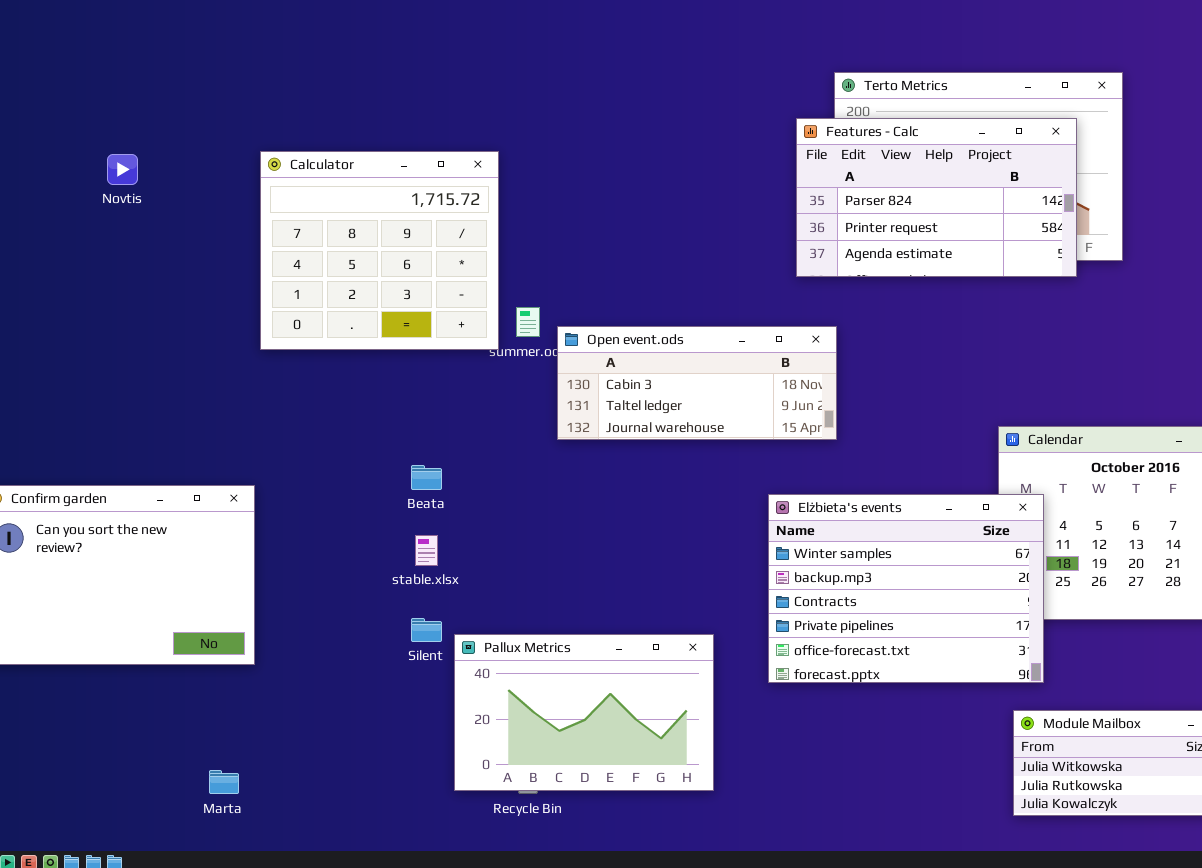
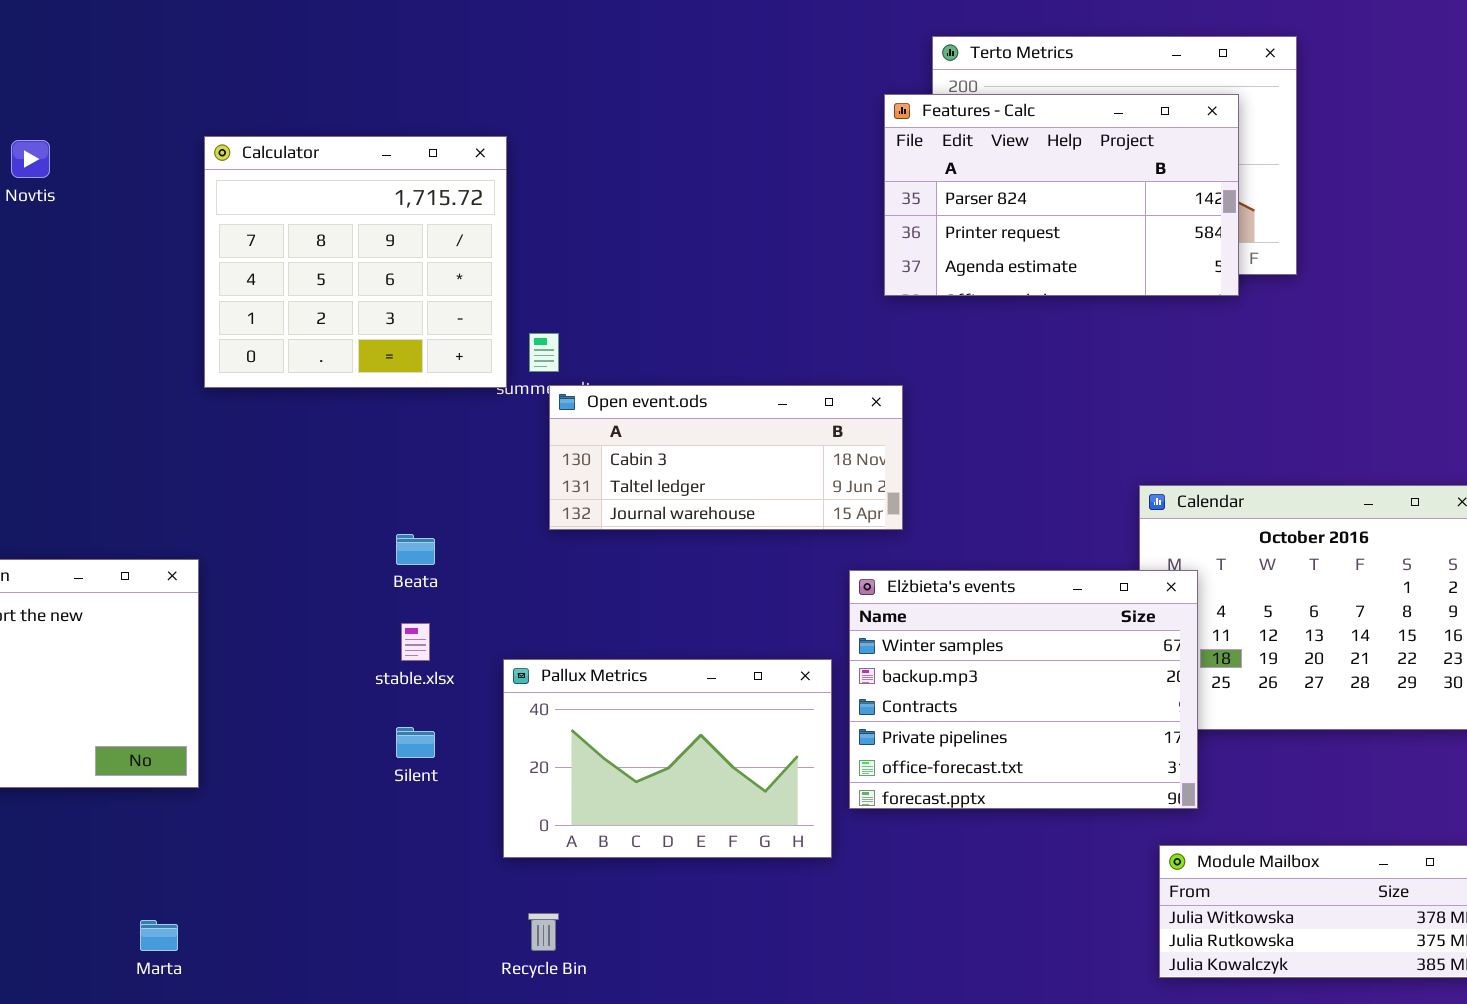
Open event.ods: [557,326,837,440] -> [549,385,903,530], moved
Pallux Metrics: [454,634,714,791] -> [503,659,832,858], moved

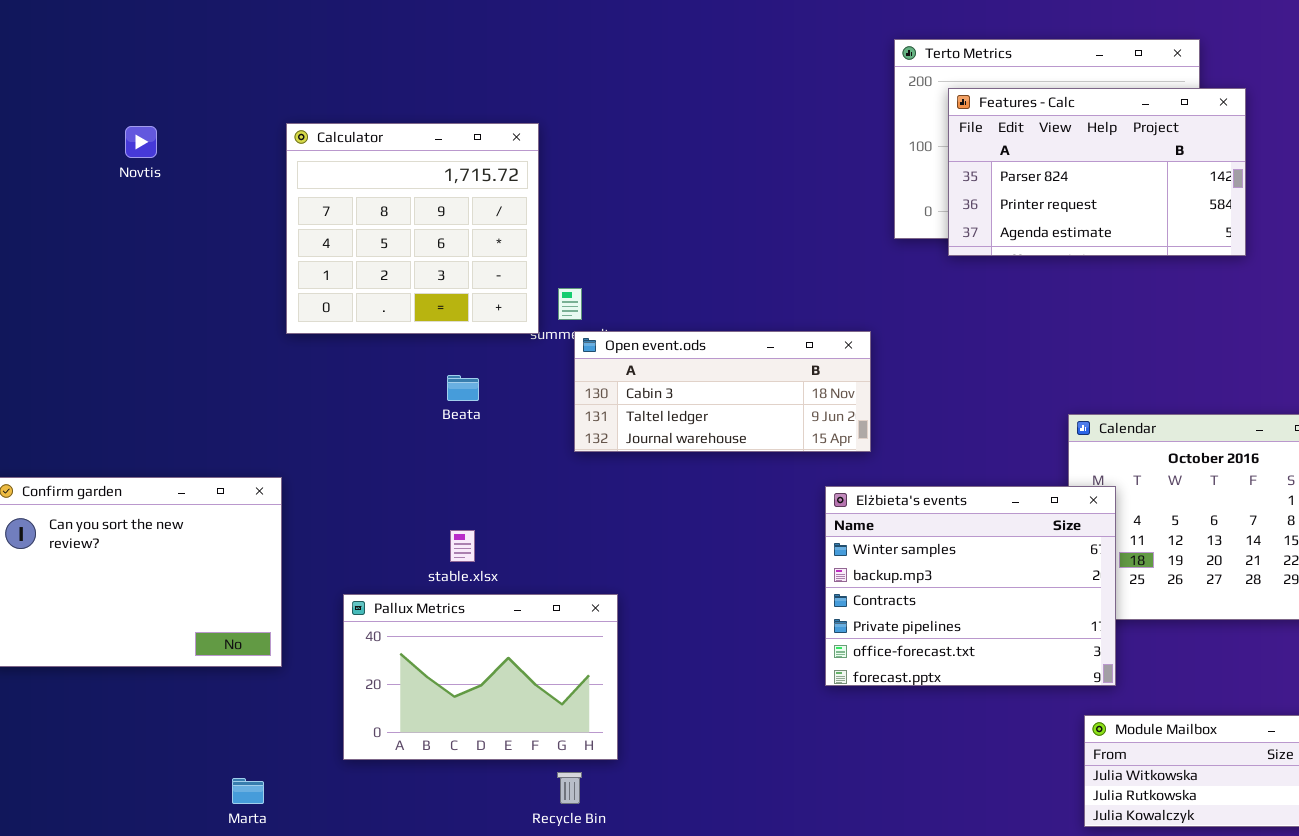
Features - Calc: [884,94,1239,296] -> [948,88,1246,256], moved
Beata: [396,534,435,565] -> [447,375,479,401], moved
Pallux Metrics: [503,659,832,858] -> [343,594,618,760], moved

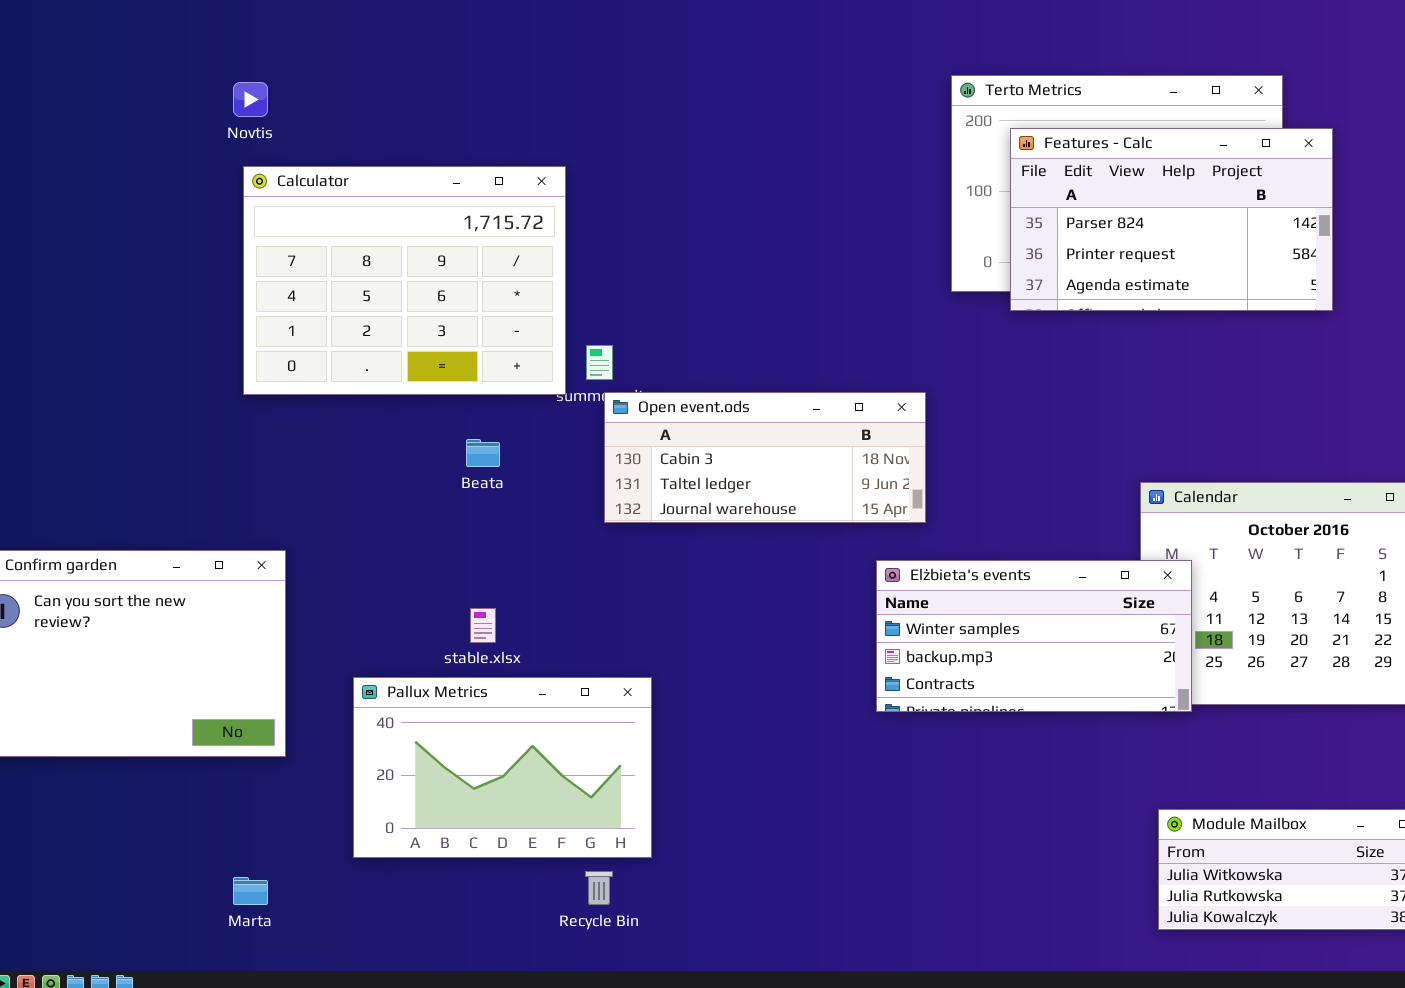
Calculator: [286,123,539,334] -> [243,166,566,395], resized
Novtis: [125,126,157,158] -> [233,82,268,117], moved
Elżbieta's events: [825,486,1116,686] -> [876,560,1192,712], resized

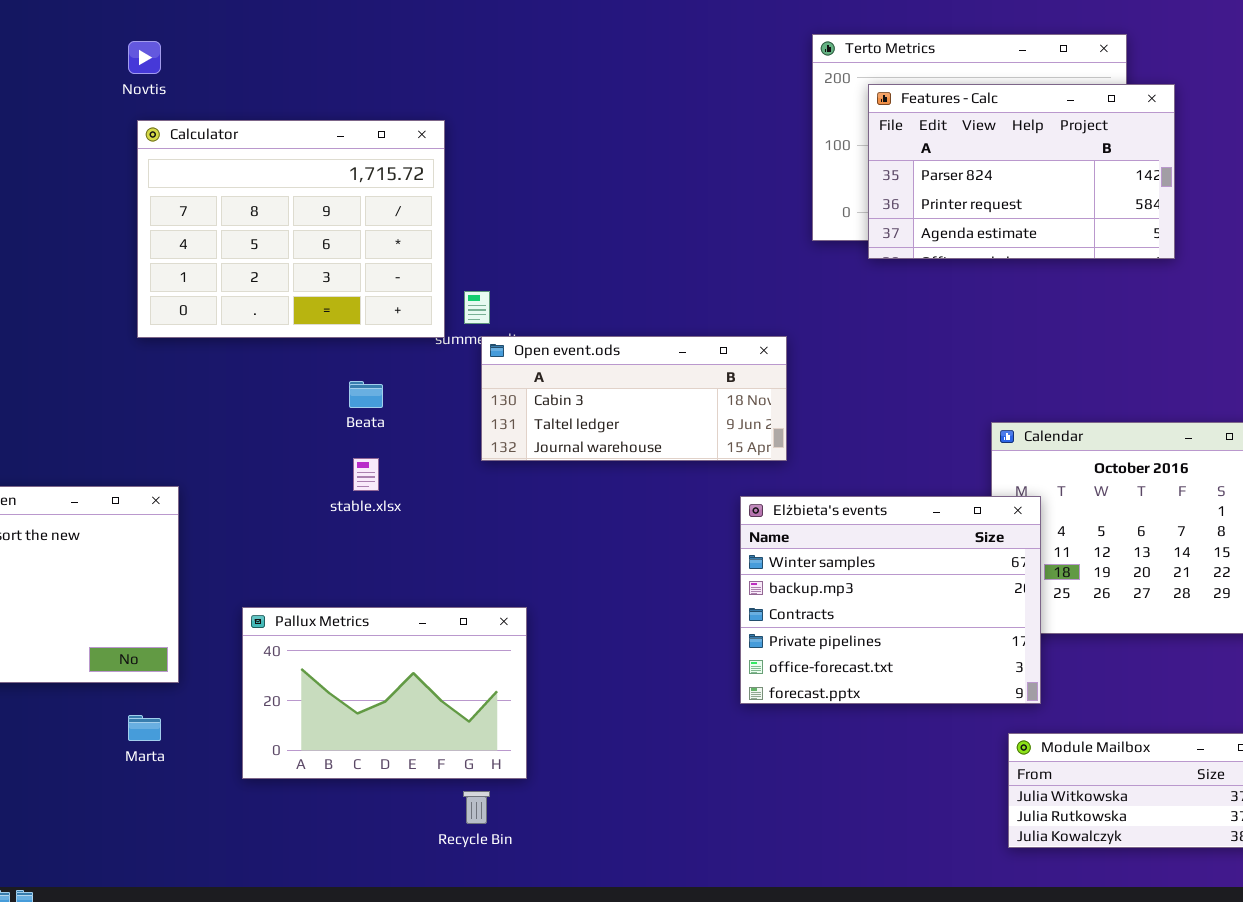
Elżbieta's events: [876,560,1192,712] -> [740,496,1041,704], resized
stable.xlsx: [470,608,496,643] -> [353,458,379,491], moved
Marta: [233,877,268,905] -> [128,715,161,741], moved

